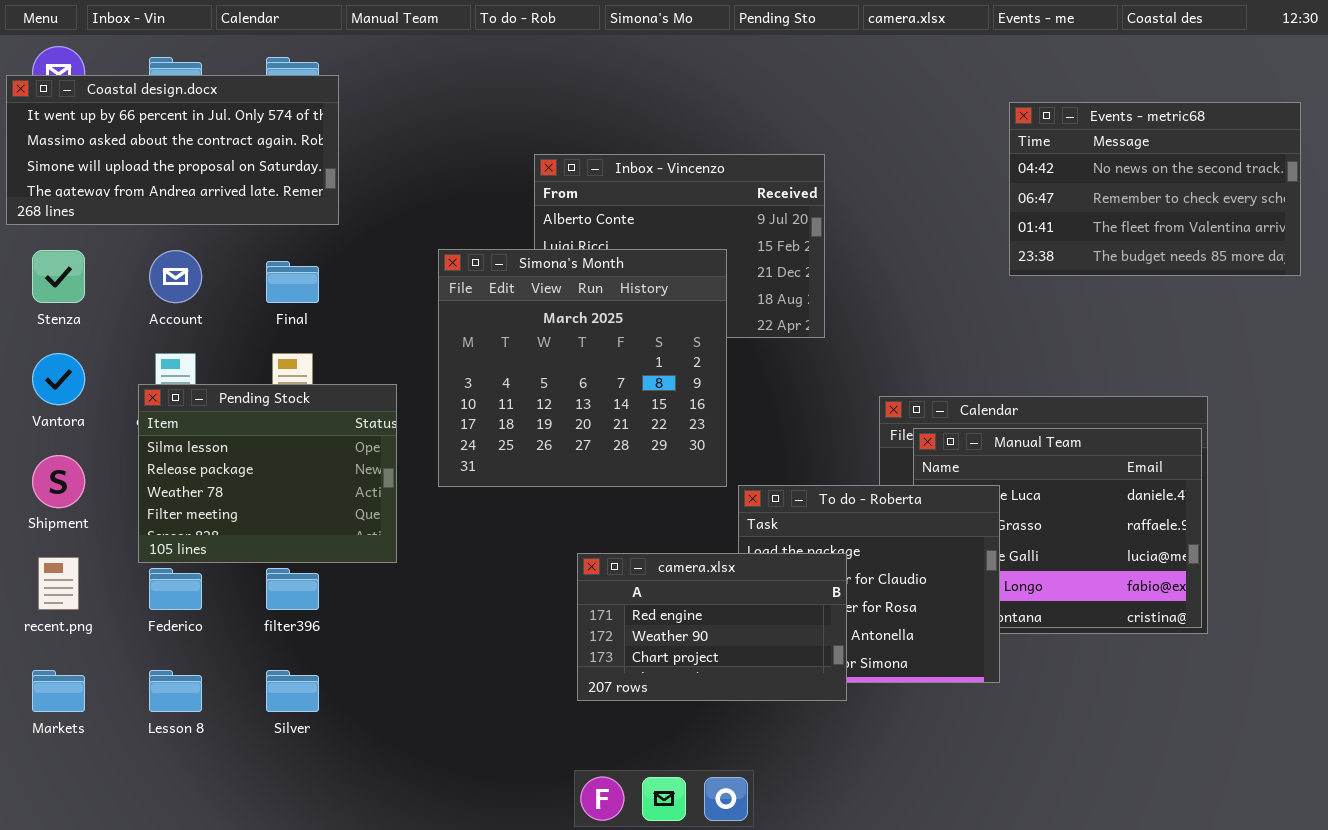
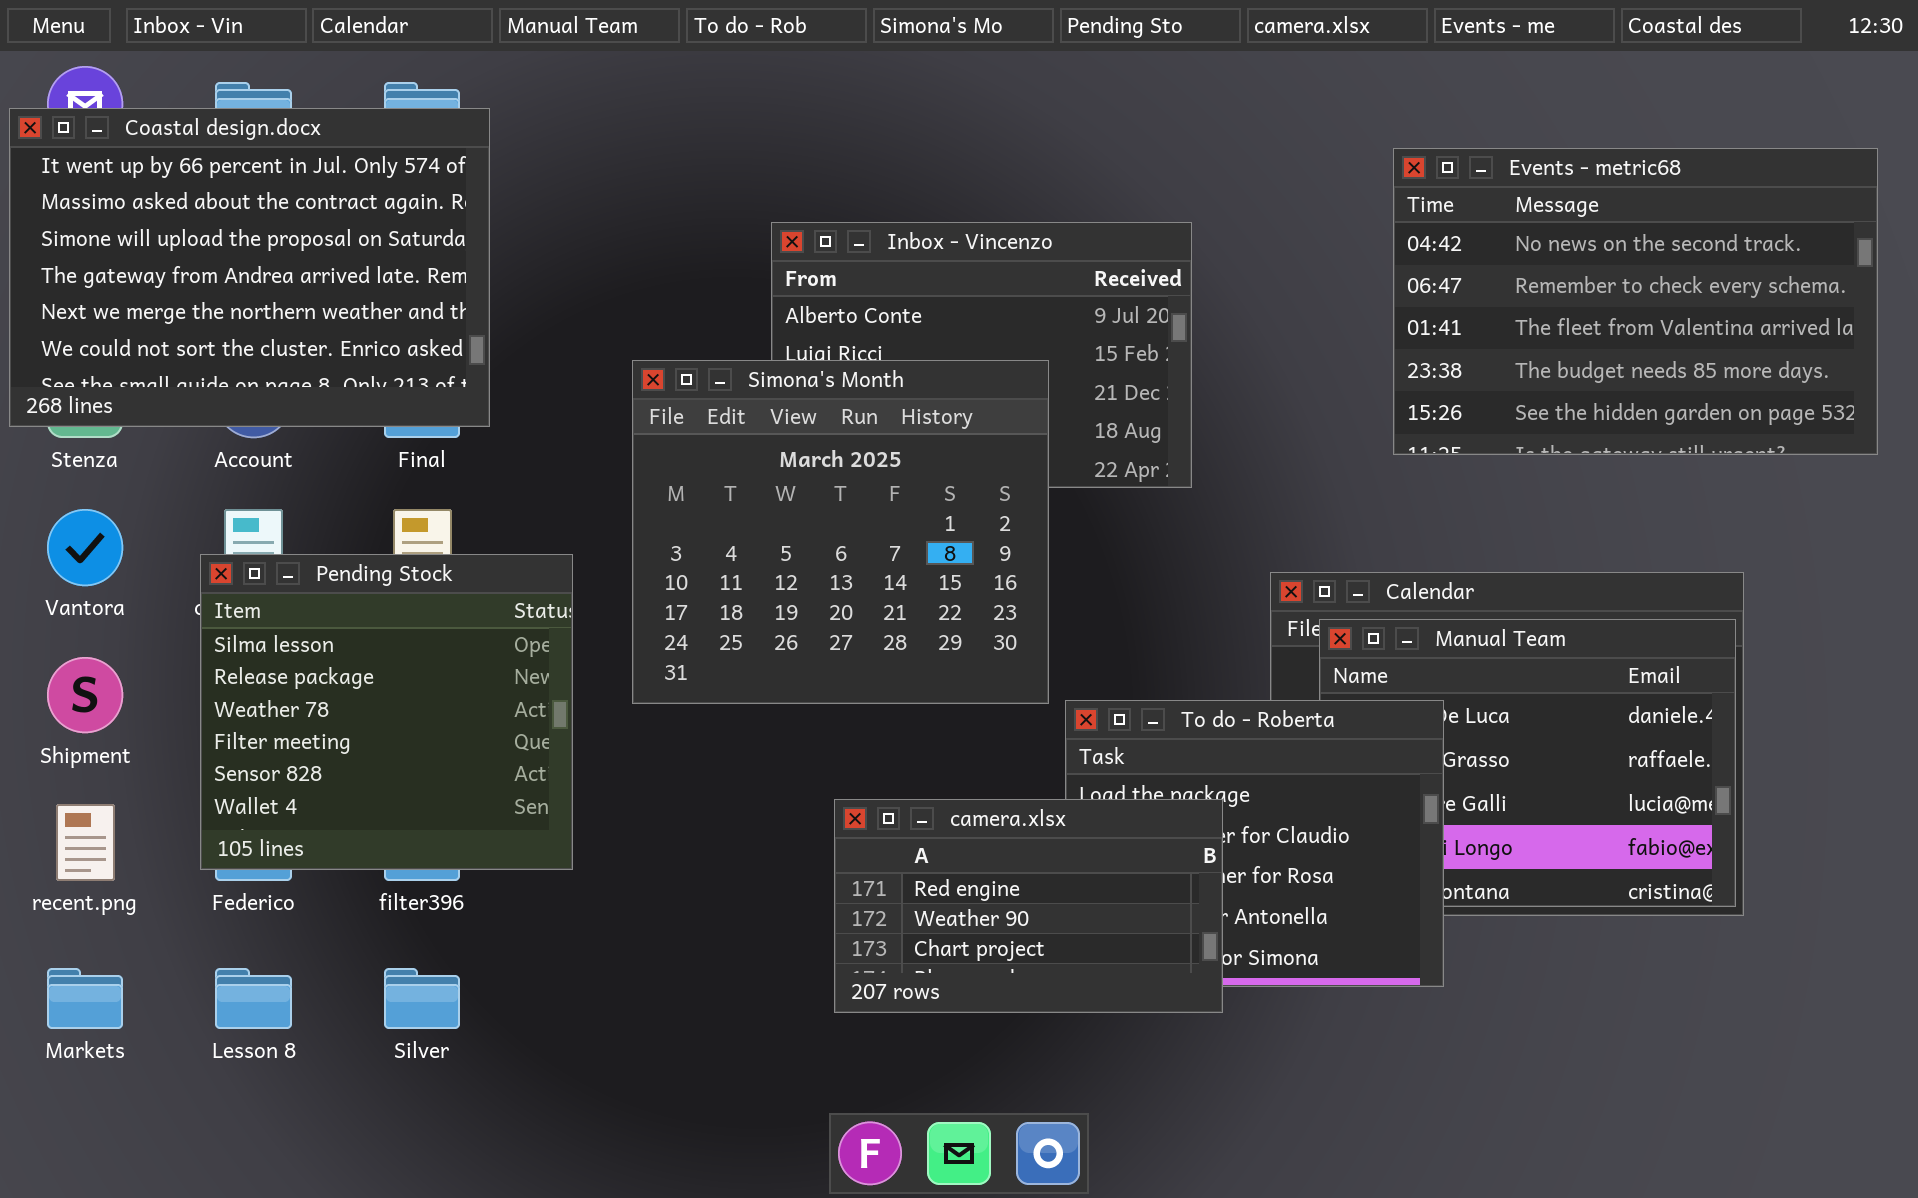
Coastal design.docx: [6,75,339,225] -> [9,108,490,427], resized
Events - metric68: [1009,102,1301,276] -> [1393,148,1878,455], resized
Pending Stock: [138,384,397,563] -> [200,554,573,870], resized

